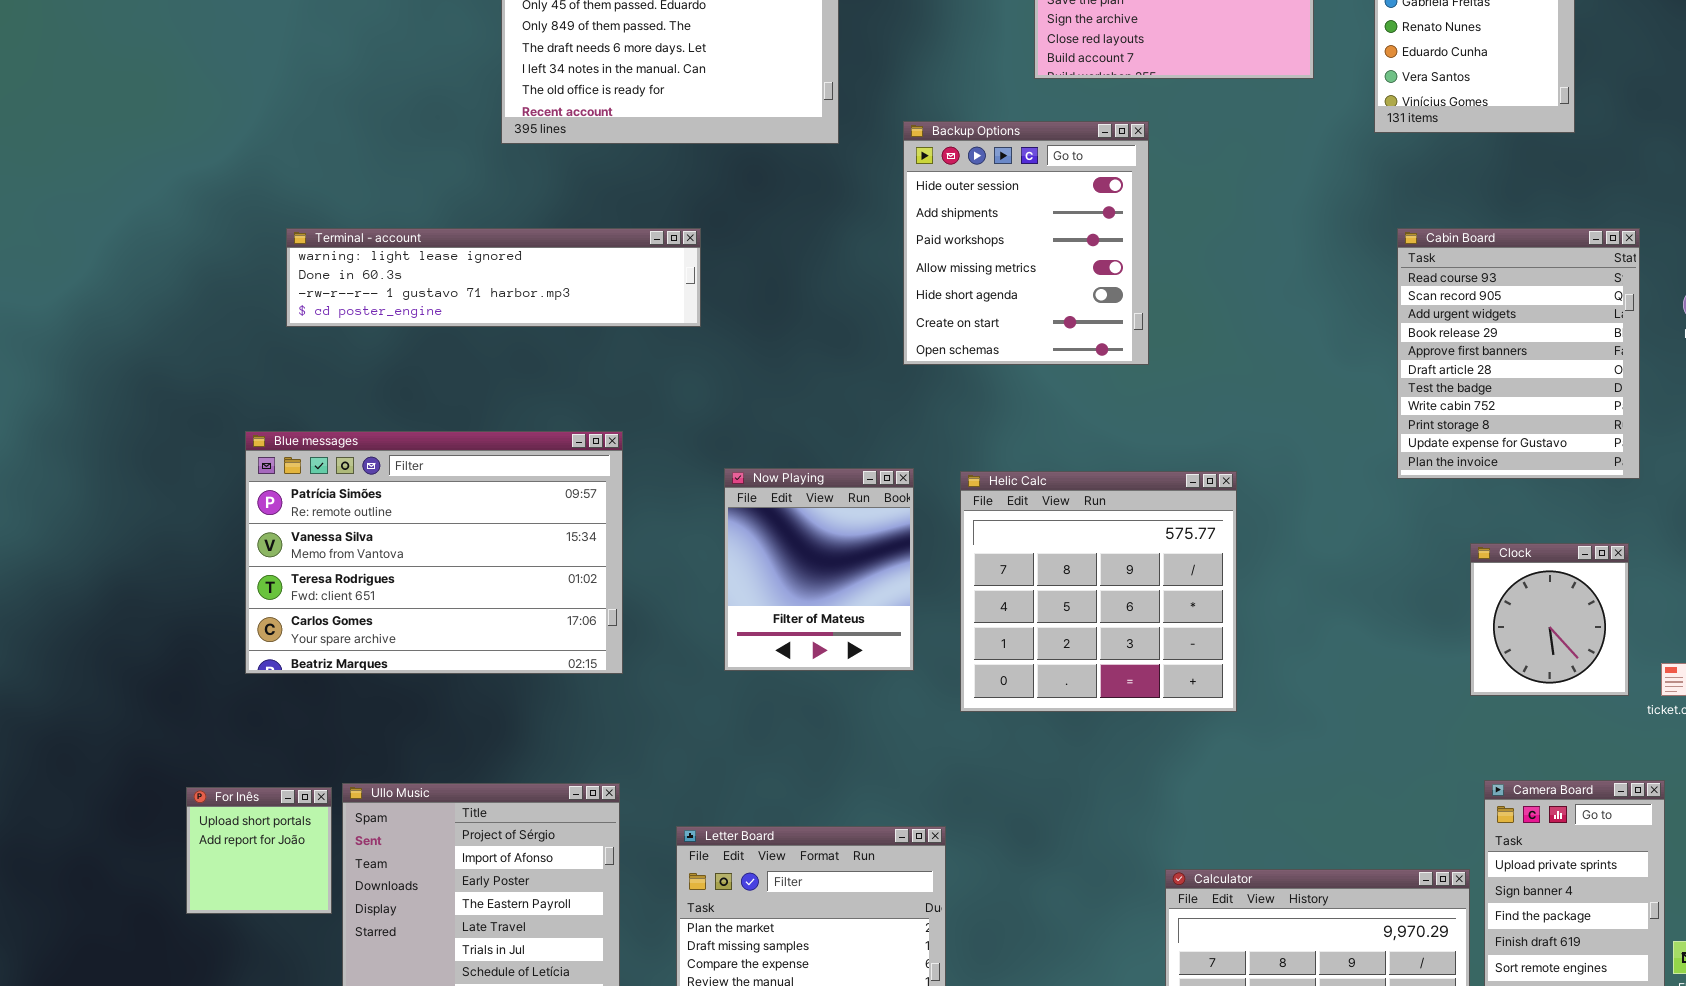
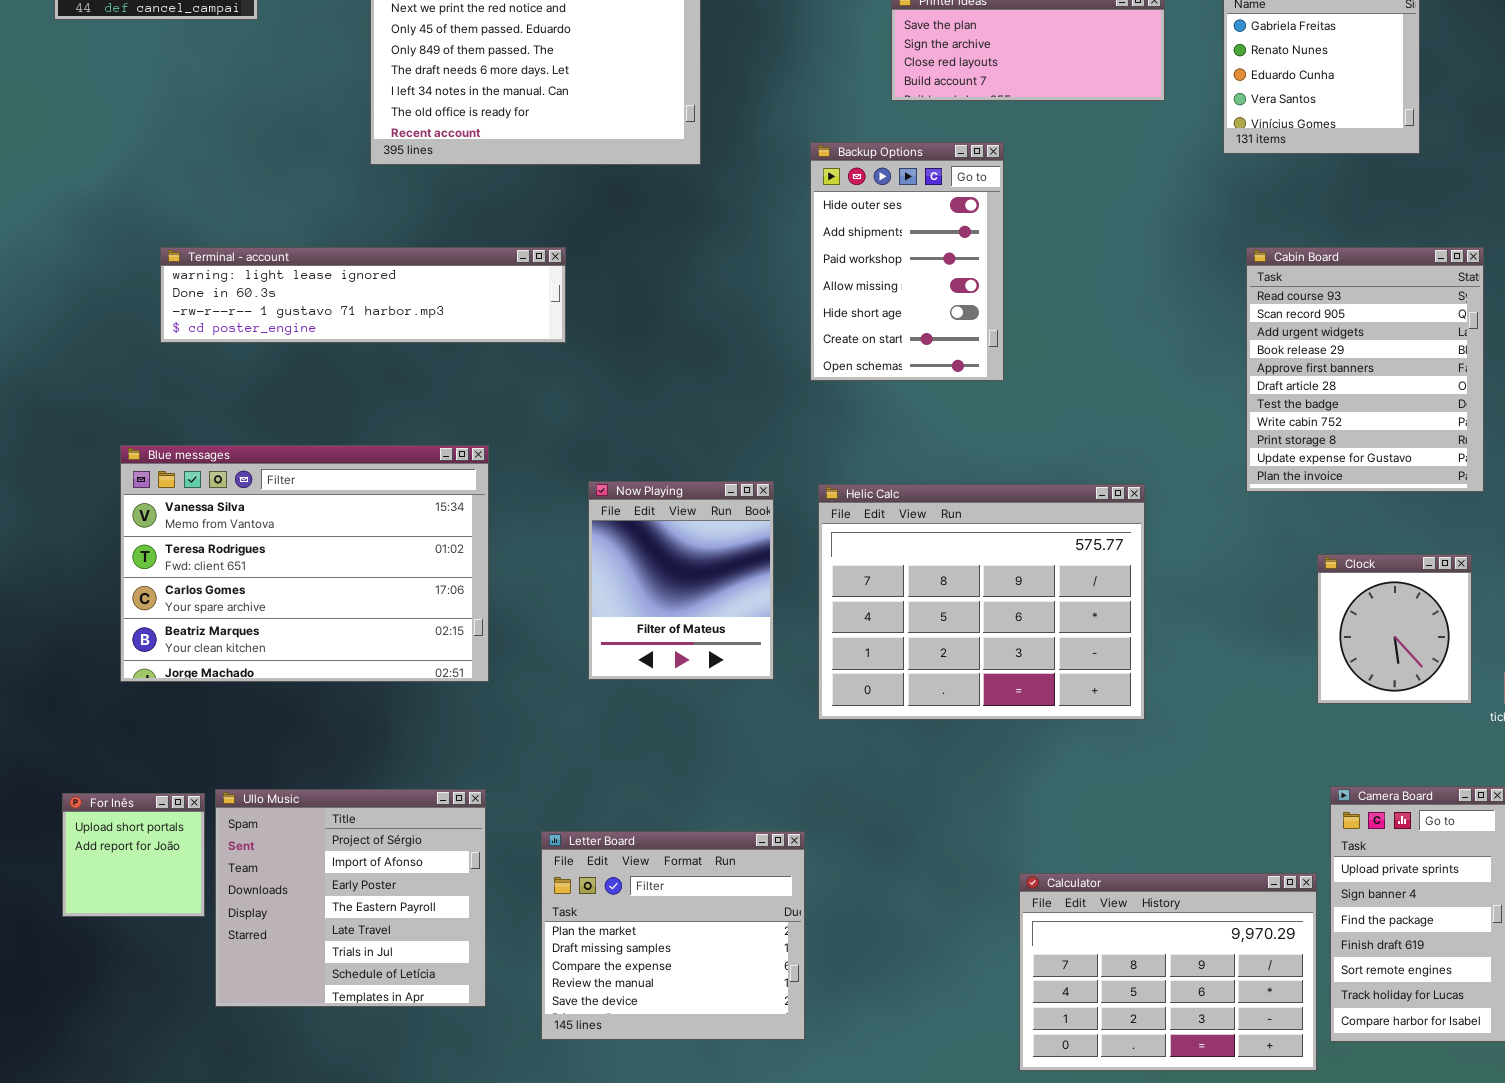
Backup Options: [903,121,1149,365] -> [810,142,1004,381], resized
Blue messages: [245,431,623,674] -> [120,445,489,682], scrolled down 1 row
Helic Calc: [960,471,1237,712] -> [818,484,1145,720], resized

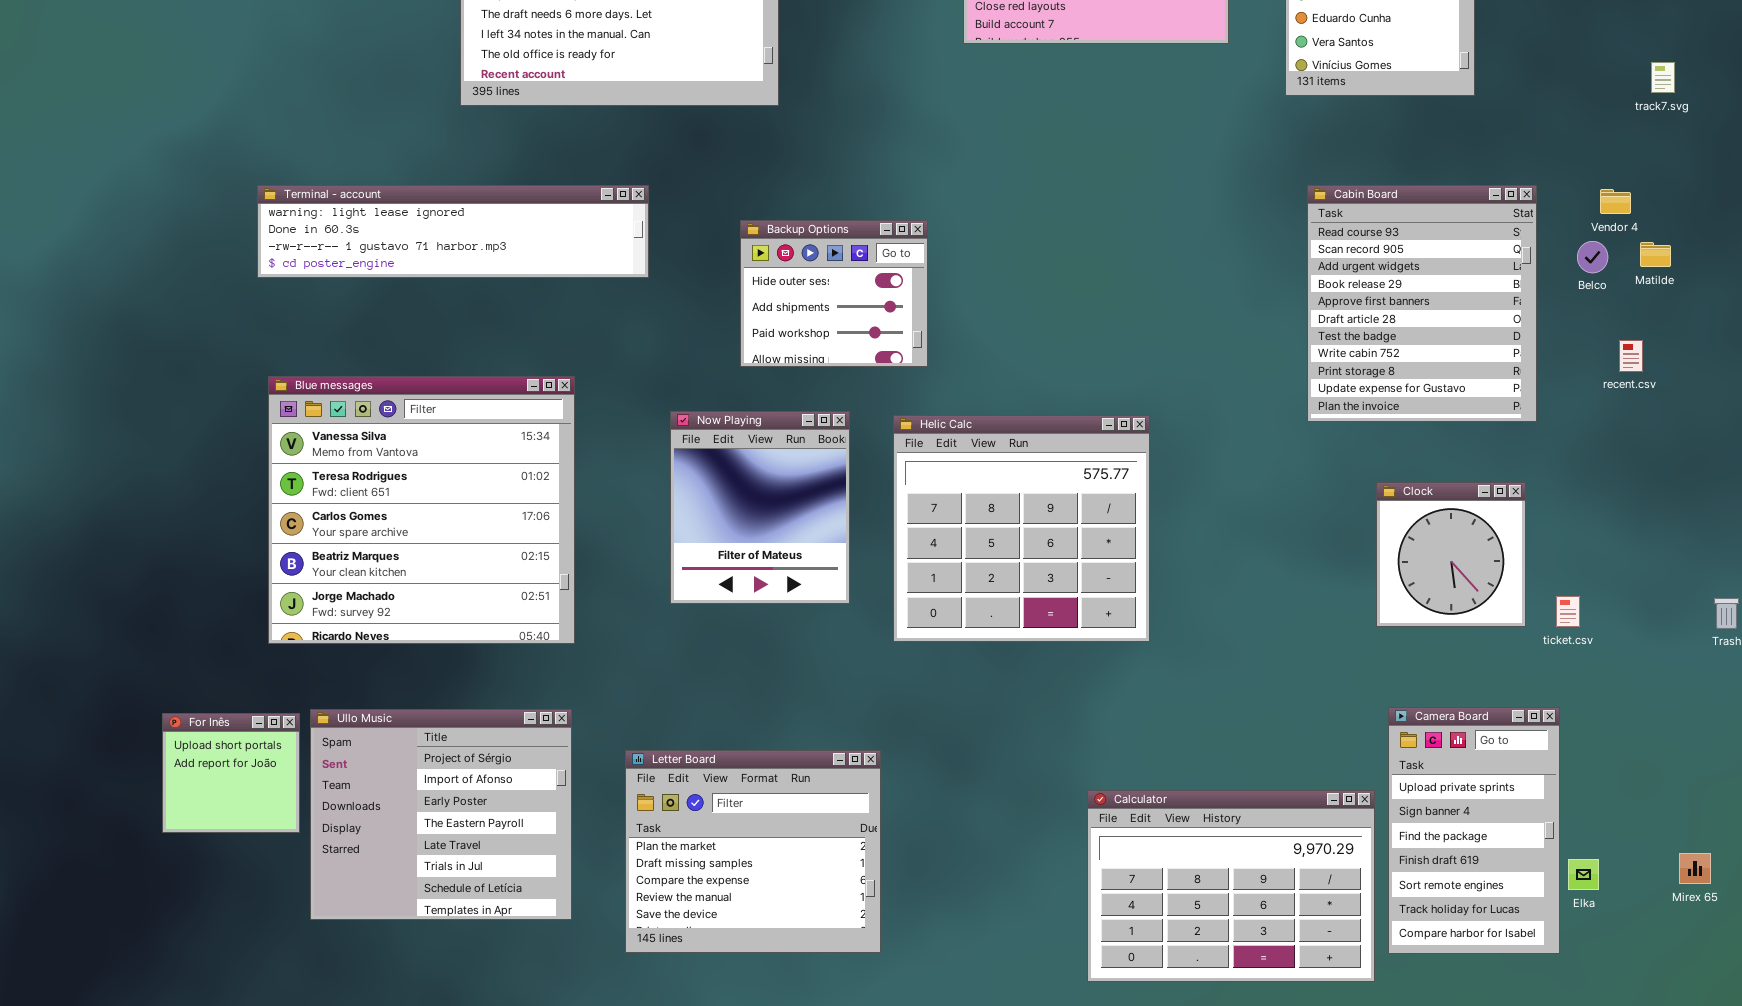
Backup Options: [810,142,1004,381] -> [740,220,928,367], moved, resized
Blue messages: [120,445,489,682] -> [268,376,575,644], resized
Helic Calc: [818,484,1145,720] -> [893,415,1150,642], resized

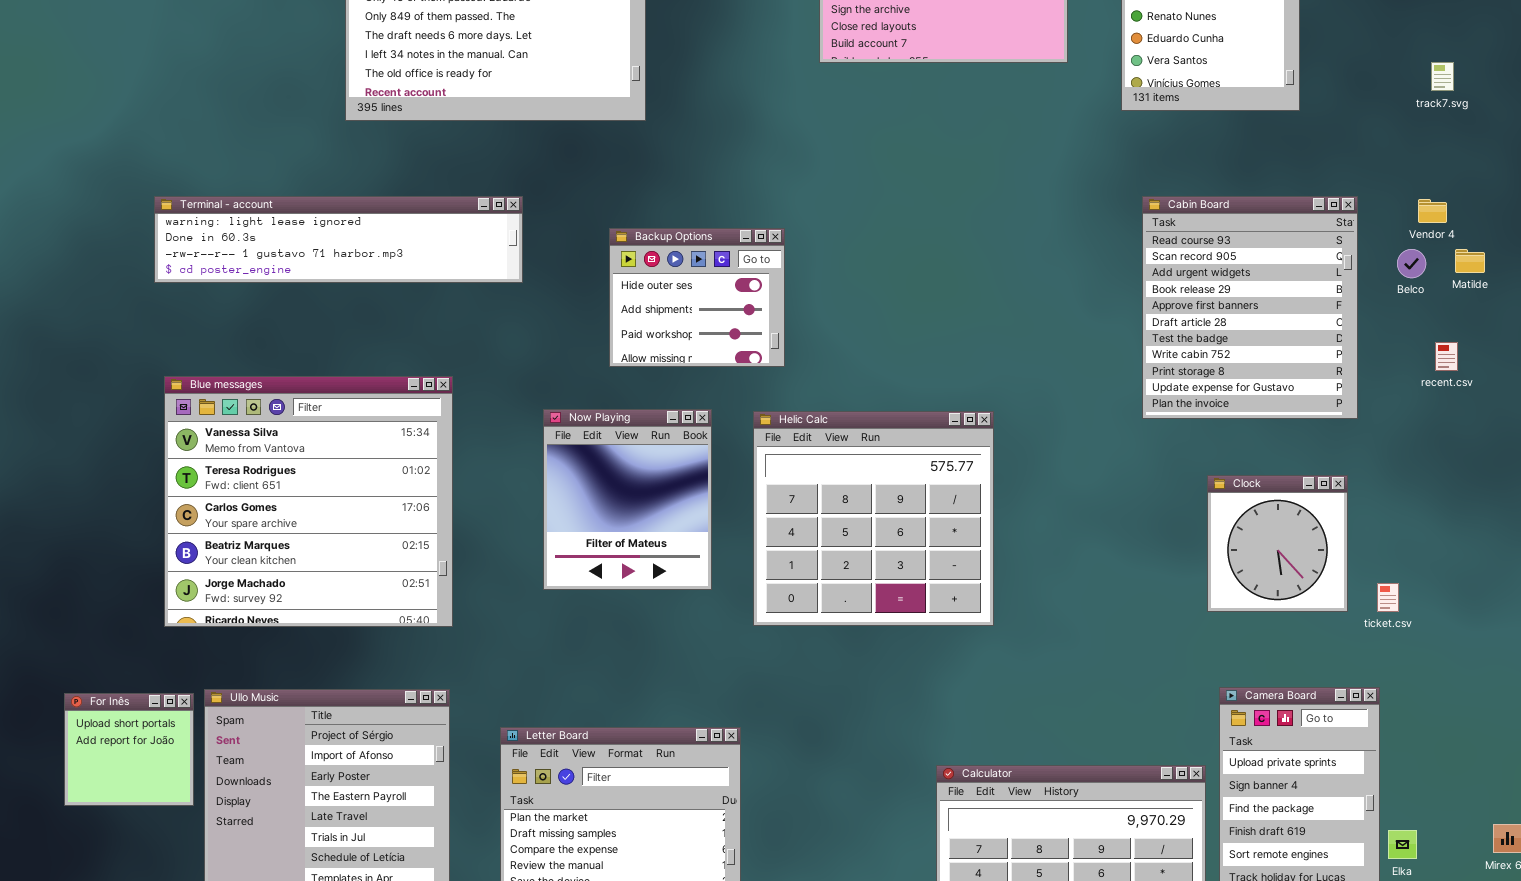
track7.svg: [1651,62,1675,93] -> [1431,62,1454,91], moved

